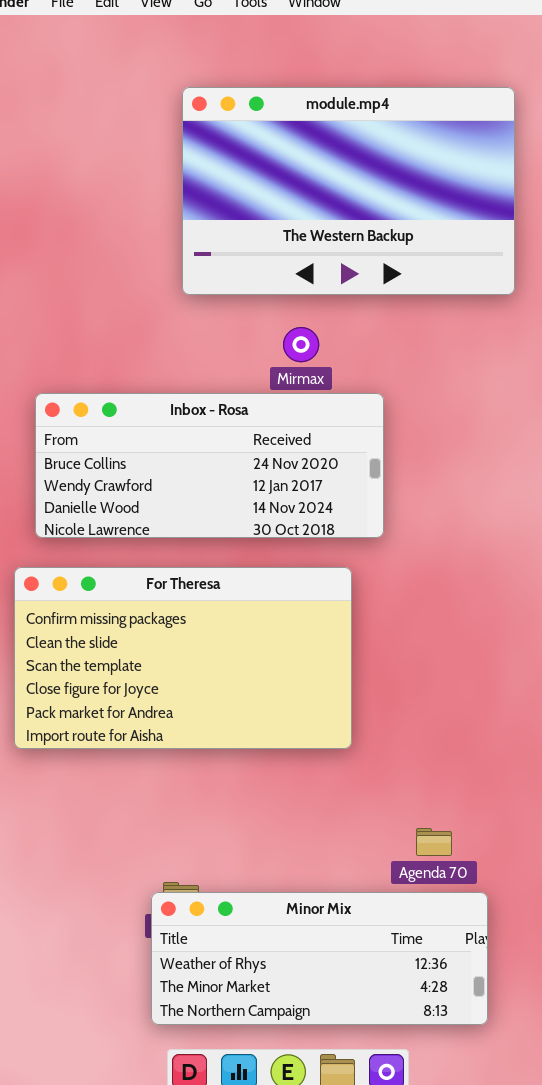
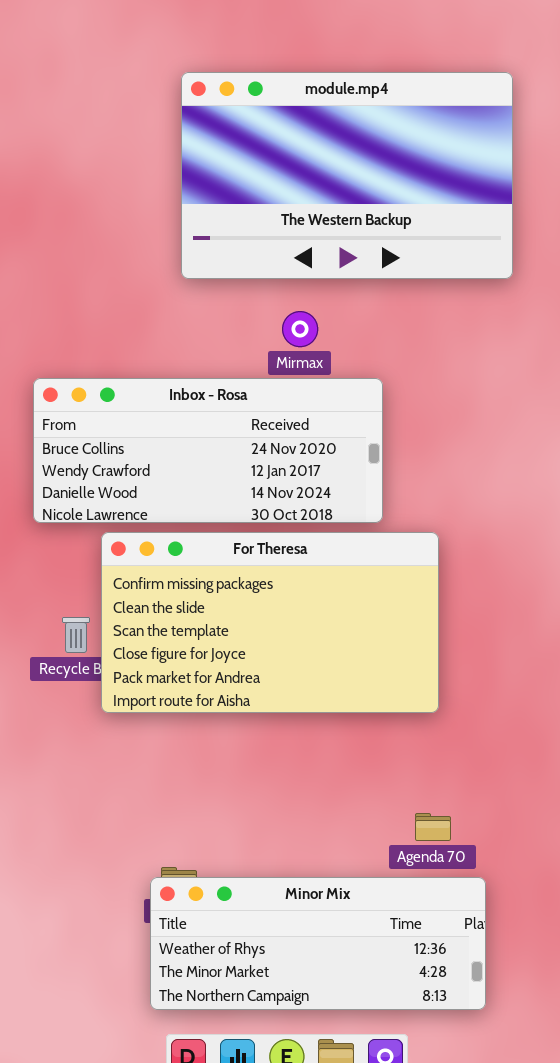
For Theresa: [14,567,352,749] -> [101,532,439,713], moved

